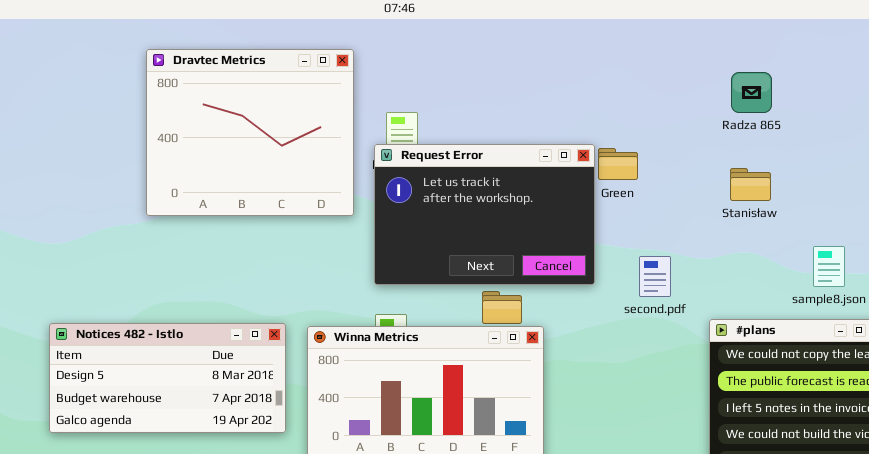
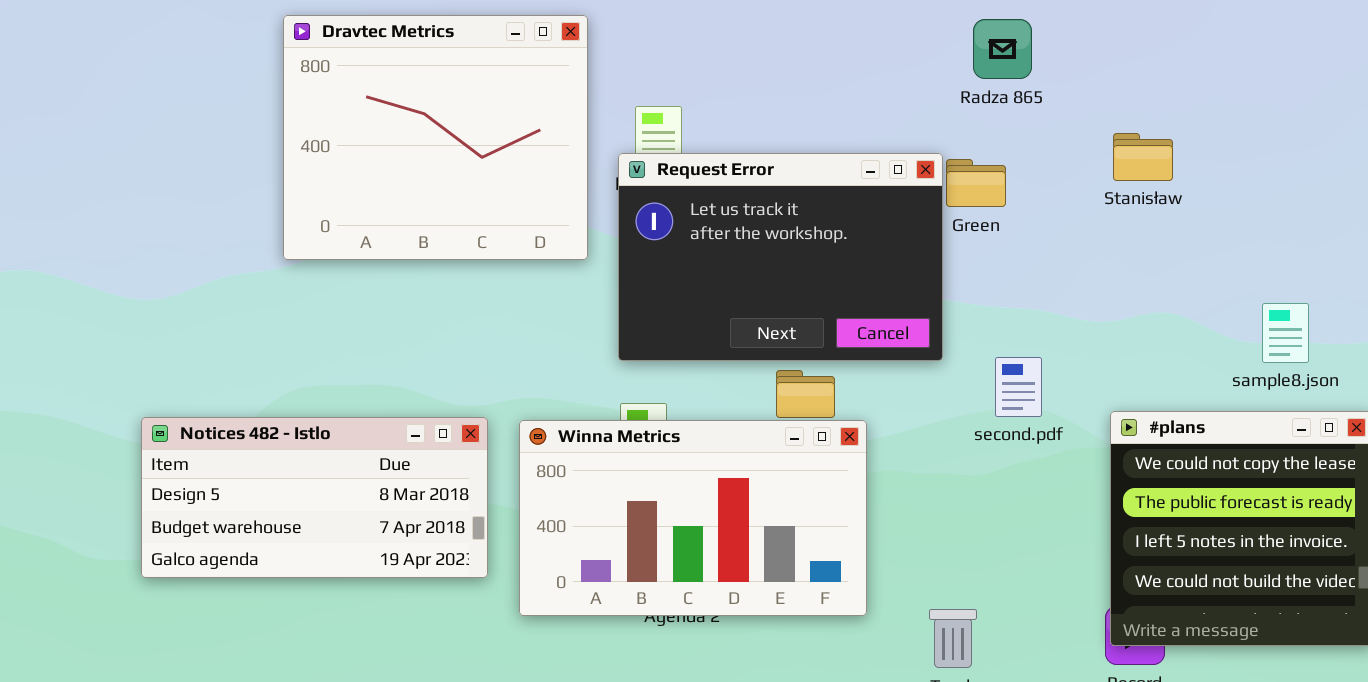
Radza 865: [731,72,772,113] -> [973,19,1032,79], moved
Stanisław: [730,168,771,201] -> [1113,133,1173,181], moved
second.pdf: [639,256,671,297] -> [995,357,1042,417], moved

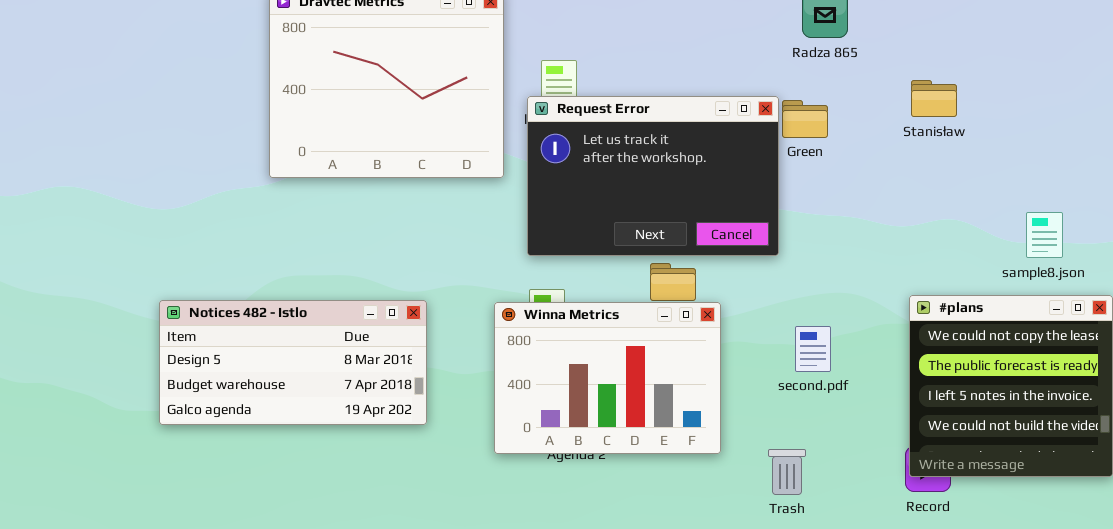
second.pdf: [995,357,1042,417] -> [795,326,831,372], moved
Winna Metrics: [519,420,867,616] -> [494,302,721,454], resized

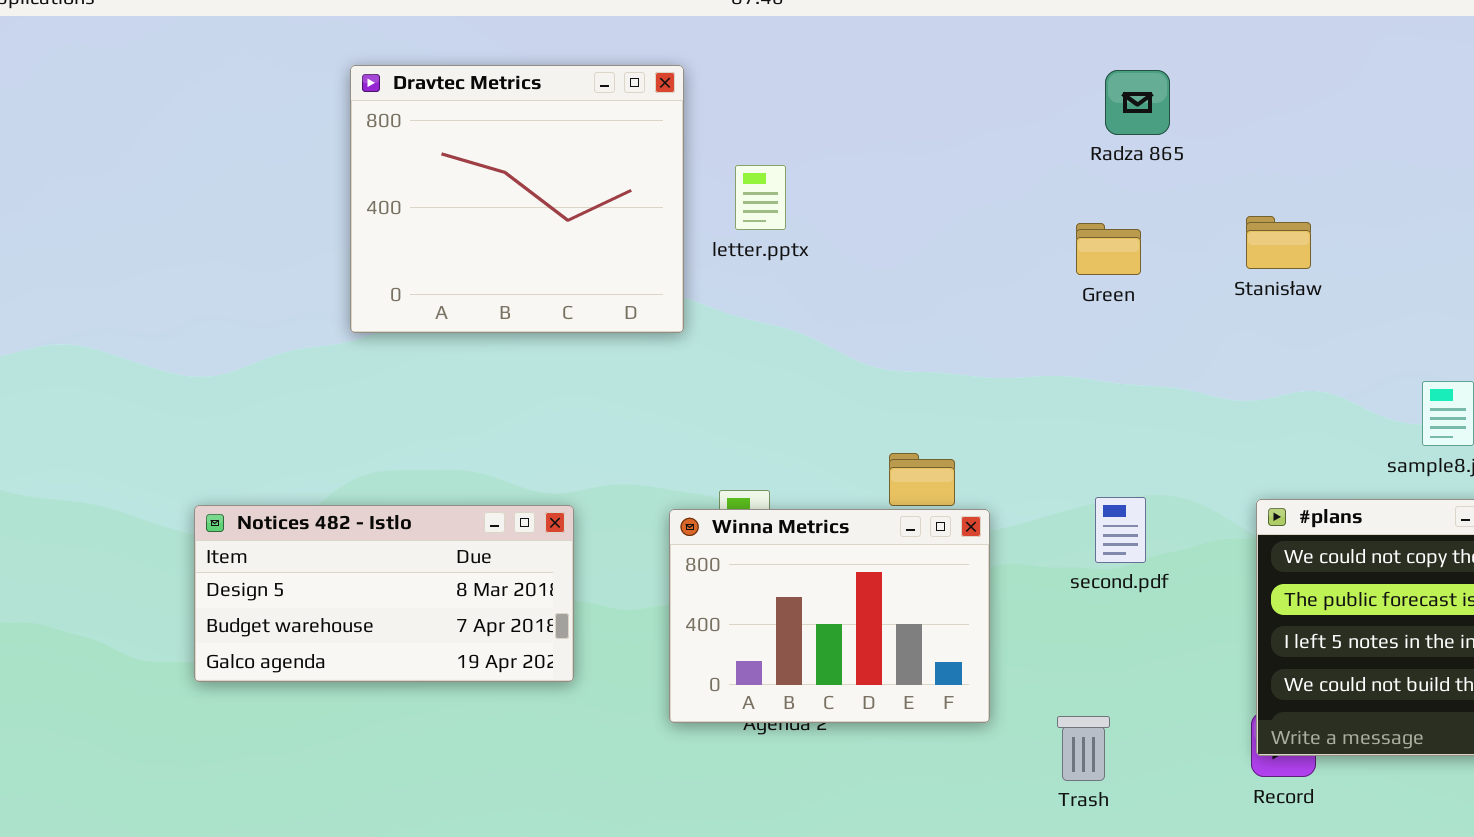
Stanisław: [911,80,957,117] -> [1246,216,1311,269], moved
Request Error: [527,96,779,256] -> none, closed
second.pdf: [795,326,831,372] -> [1095,497,1146,563], moved

